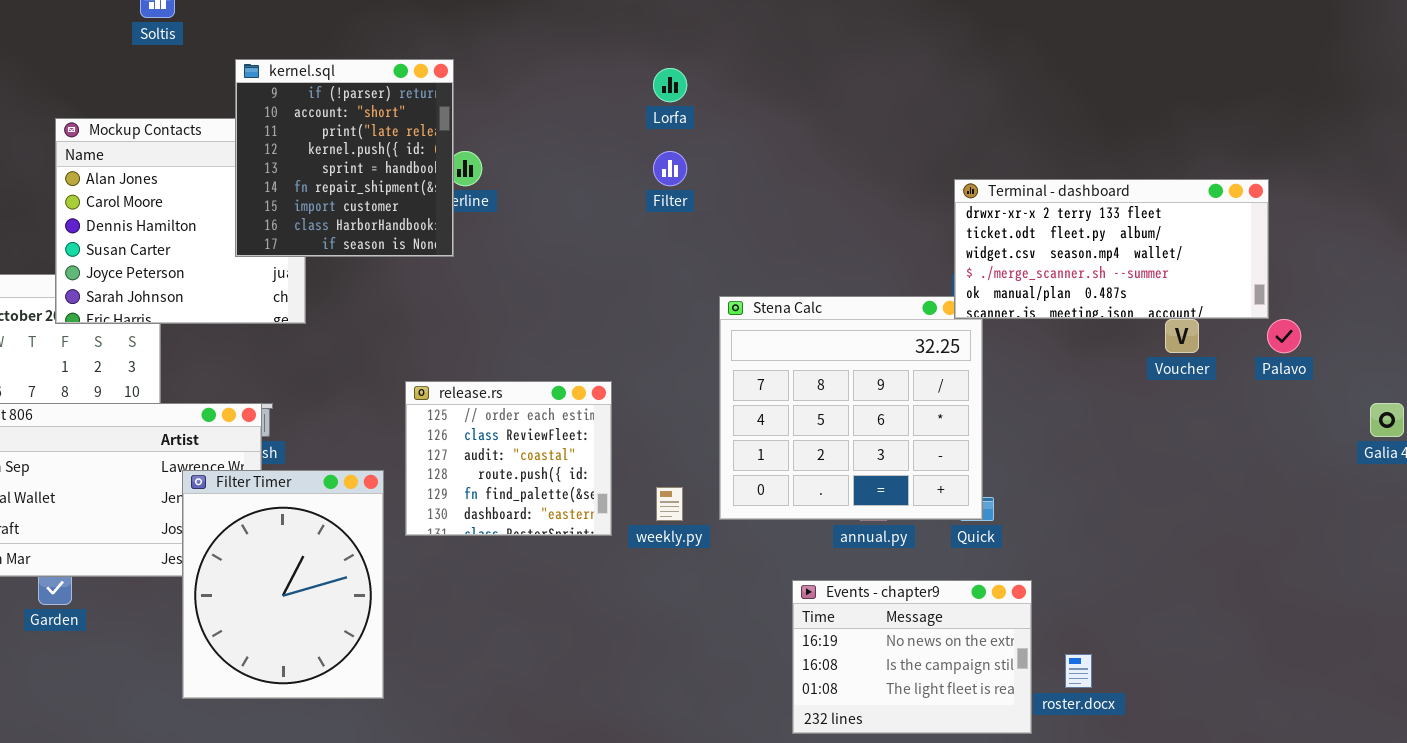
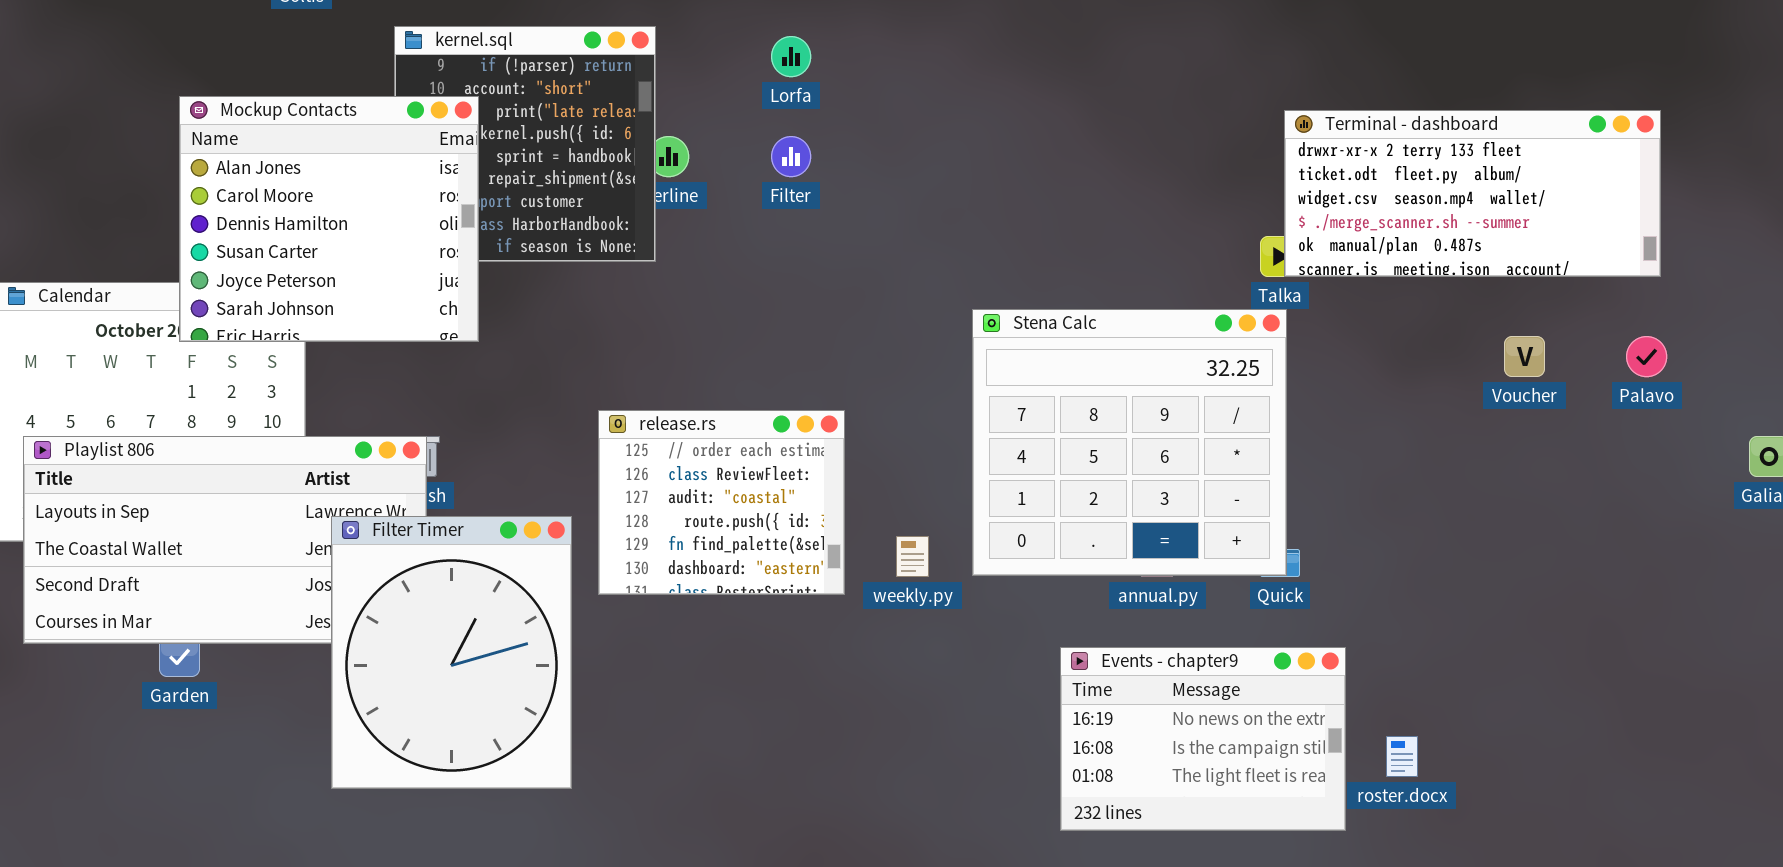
Lorfa: [653,68,687,102] -> [771,36,811,77], moved
Mockup Contacts: [55,118,306,324] -> [179,96,479,342], raised
Filter: [653,151,687,186] -> [771,136,811,177], moved
Terminal - dashboard: [954,179,1269,319] -> [1284,110,1661,277], moved

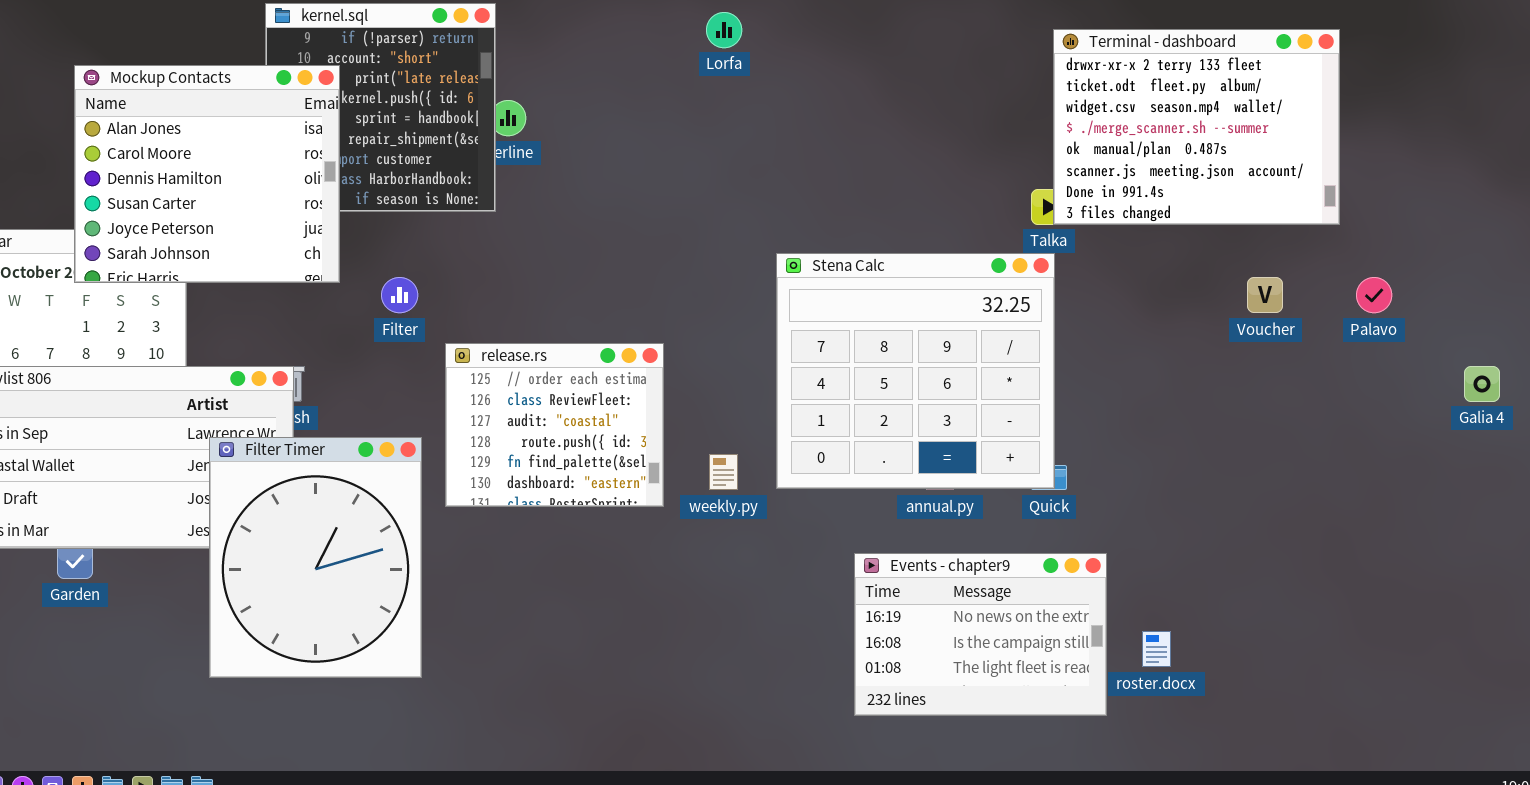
Lorfa: [771,36,811,77] -> [706,12,742,48], moved
Terminal - dashboard: [1284,110,1661,277] -> [1053,29,1340,225], resized
Filter: [771,136,811,177] -> [381,277,418,313], moved

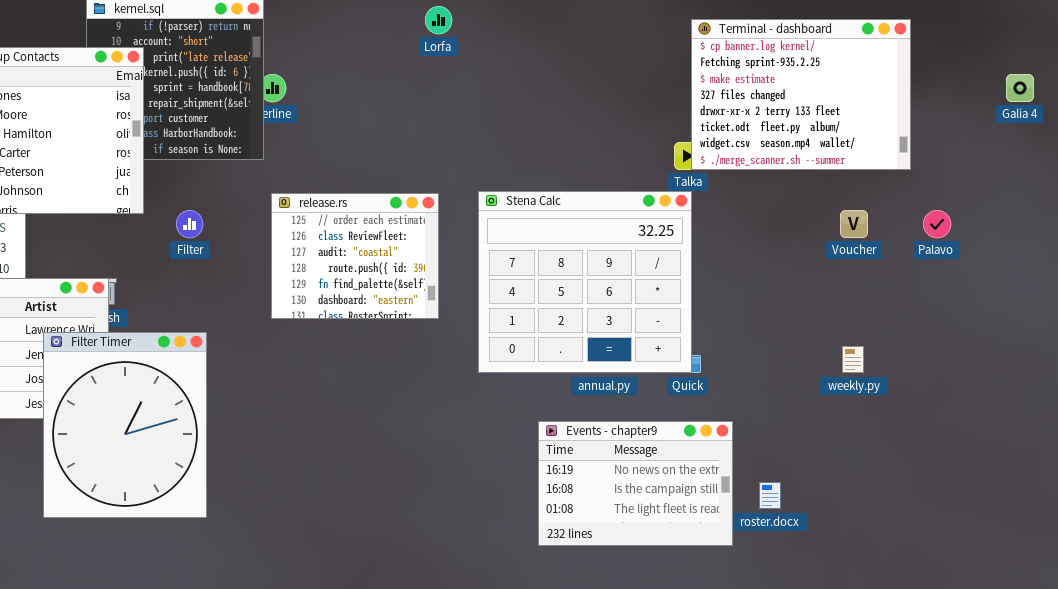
Terminal - dashboard: [1053,29,1340,225] -> [691,19,911,170], scrolled up 4 rows
release.rs: [445,343,664,507] -> [271,193,439,319], moved
Galia 4: [1464,366,1500,402] -> [1006,74,1034,102], moved
weekly.py: [709,454,738,490] -> [842,346,864,373], moved

